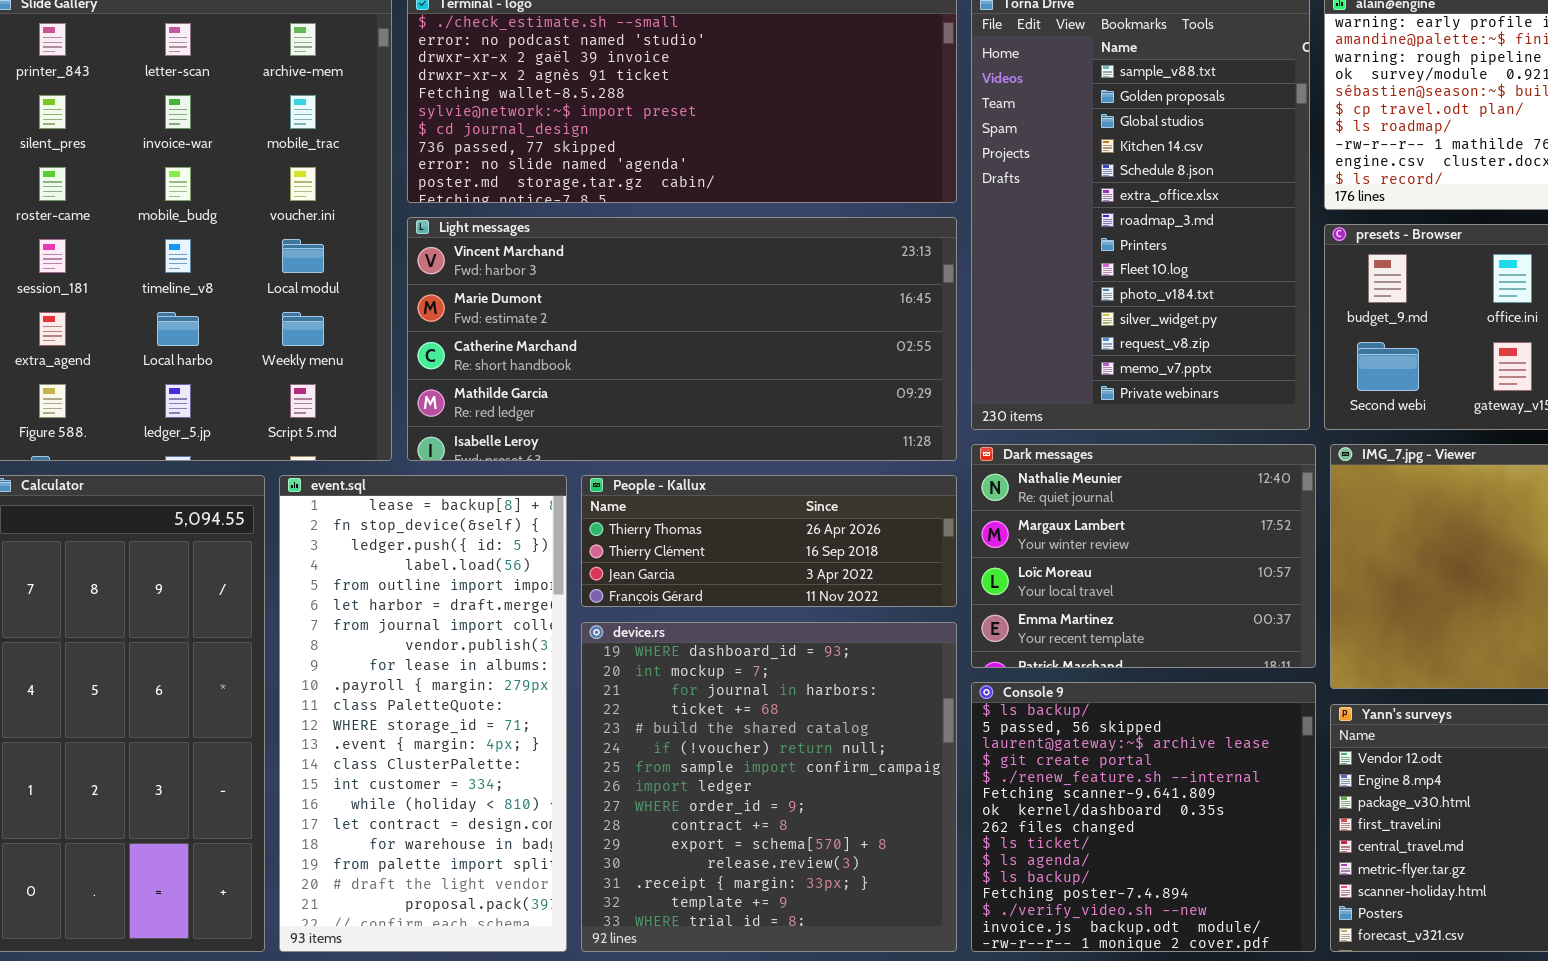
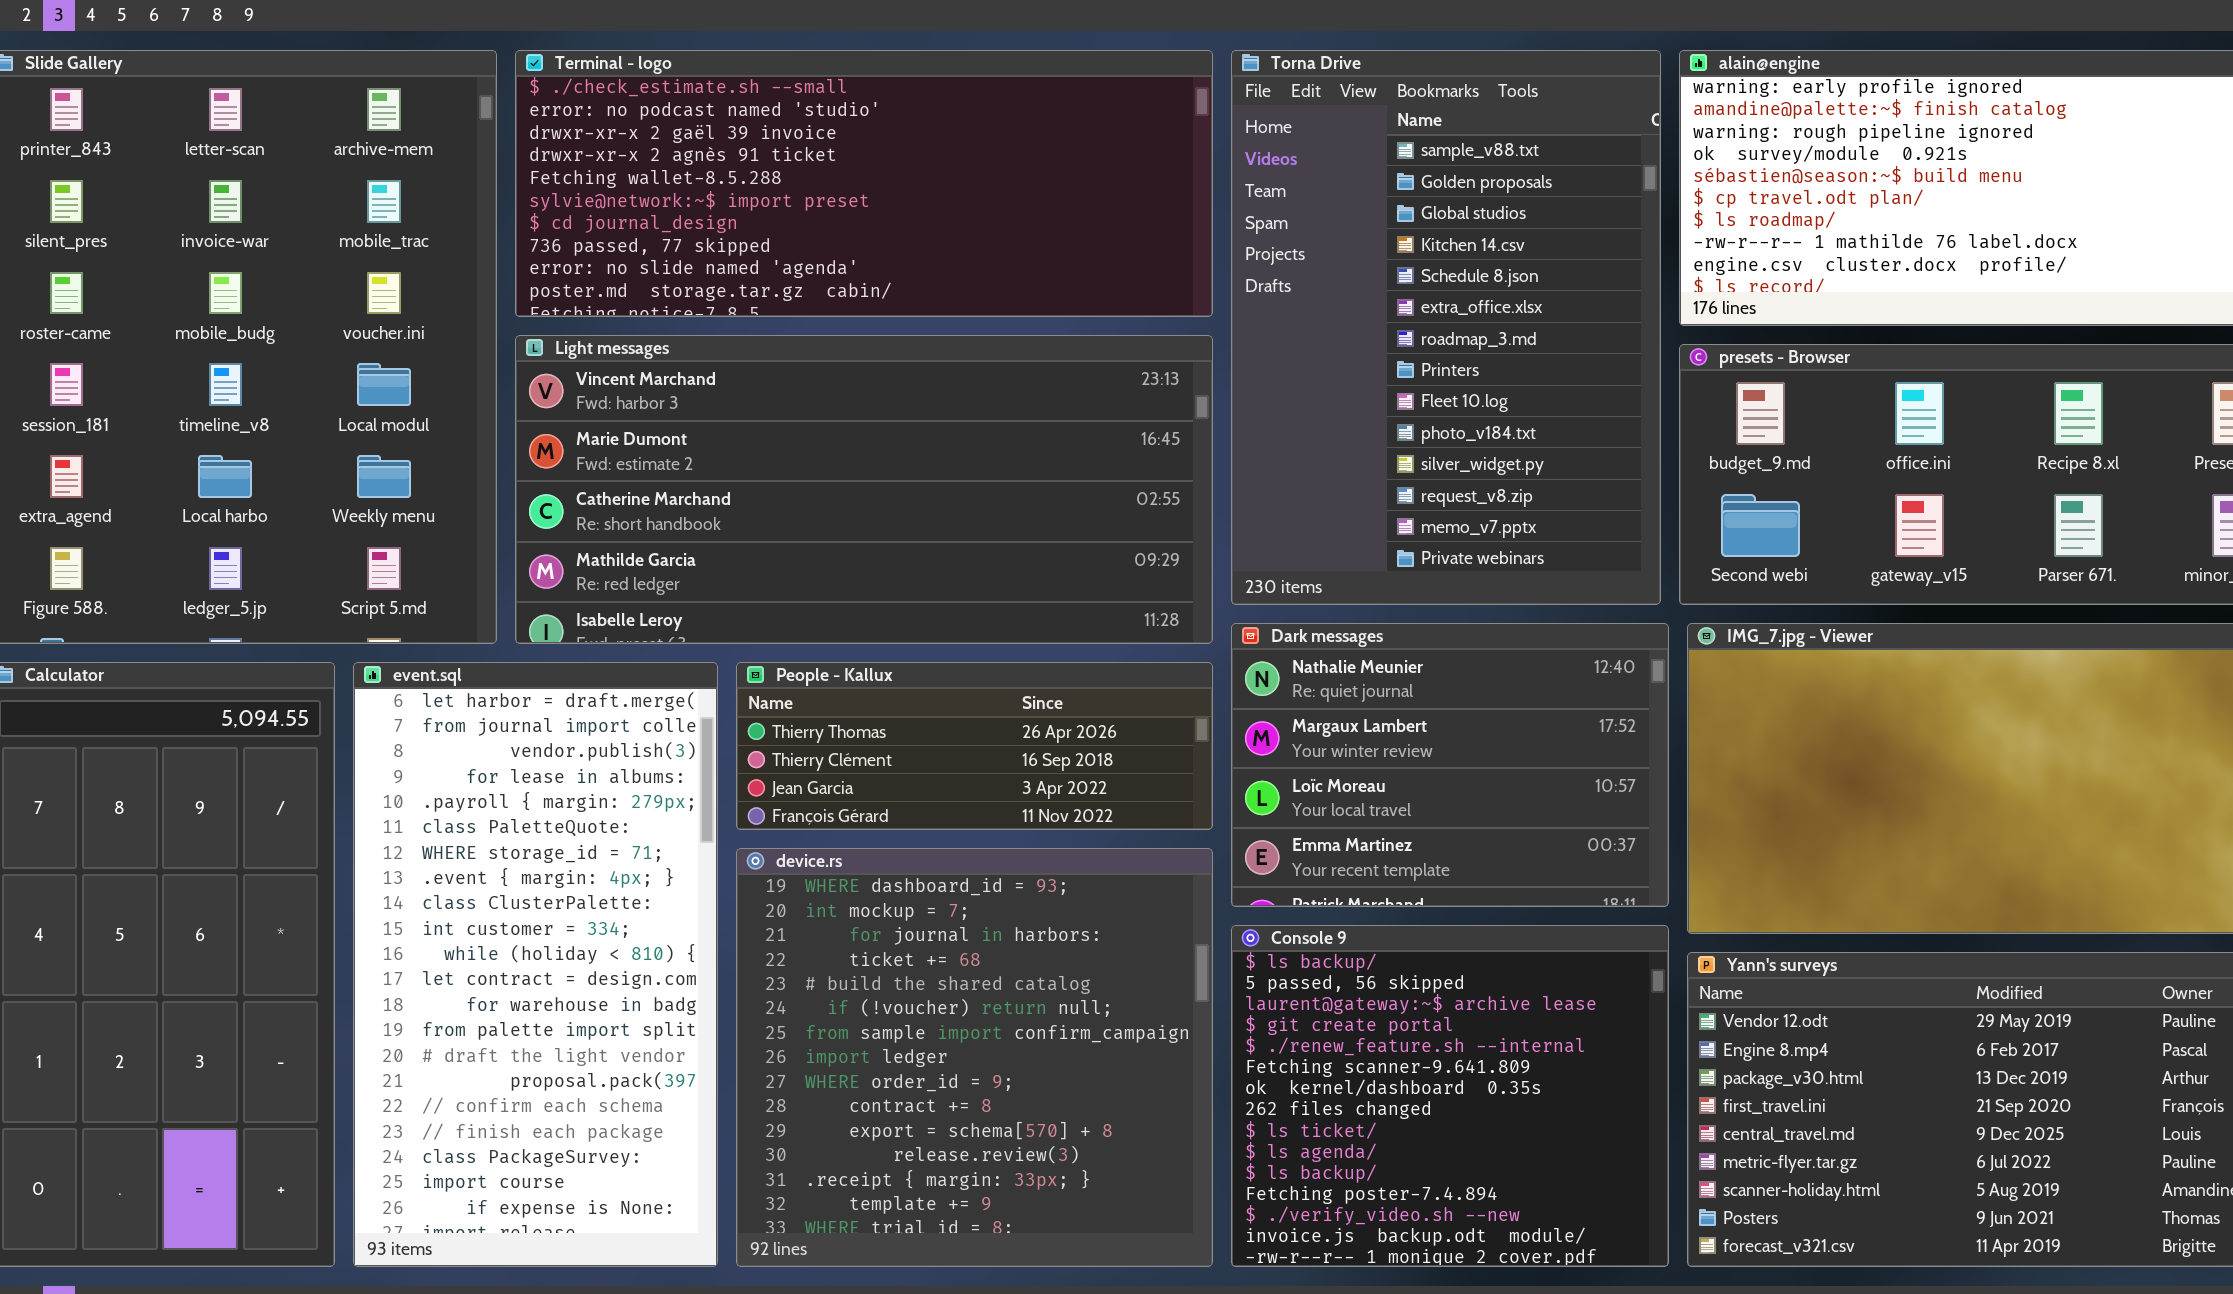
event.sql: [279,475,567,952] -> [353,662,718,1267], scrolled down 5 rows

